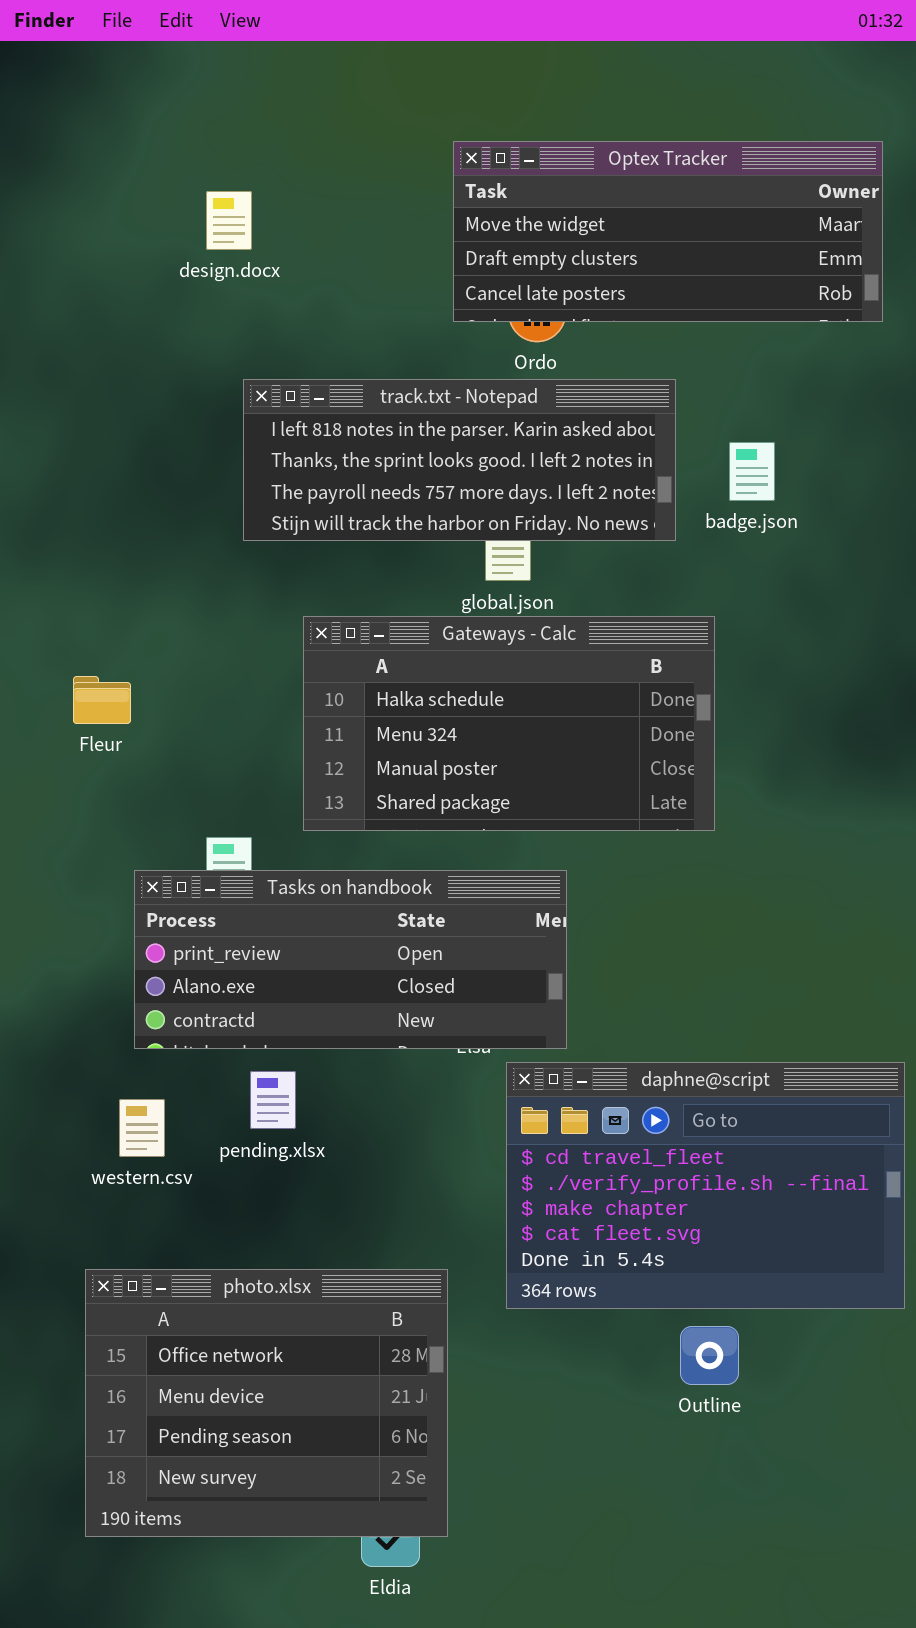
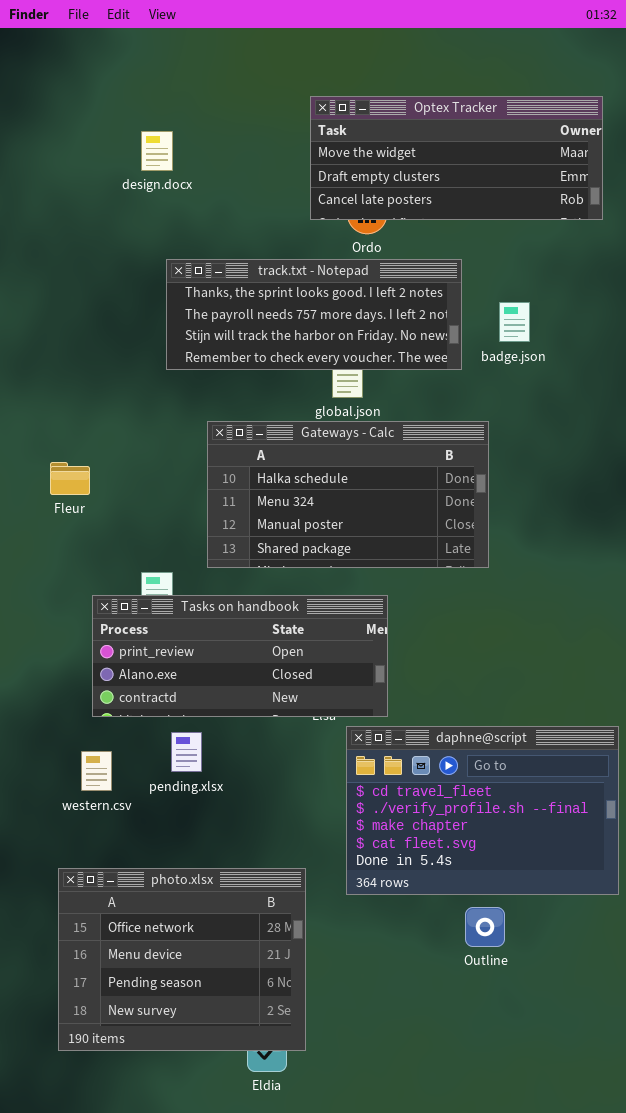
track.txt - Notepad: [243,379,676,541] -> [166,259,462,370], scrolled down 1 row

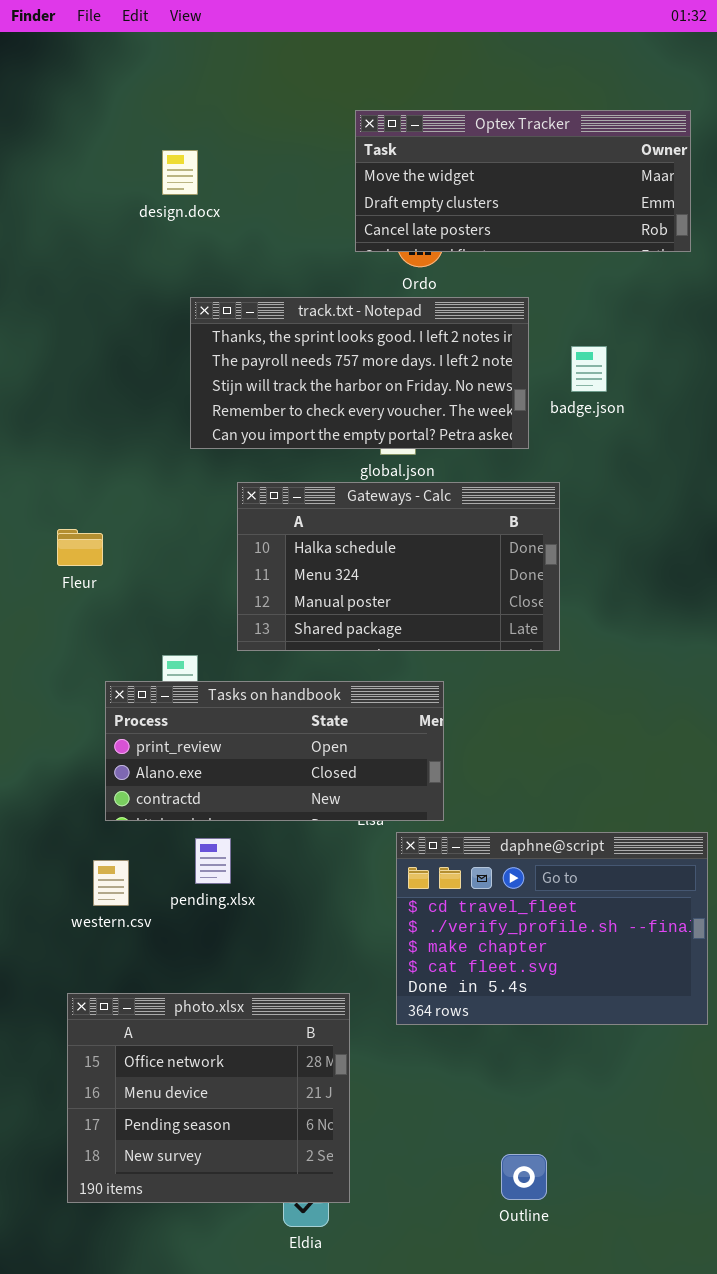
track.txt - Notepad: [166,259,462,370] -> [190,297,529,449], resized
Outline: [465,907,505,947] -> [501,1154,547,1200], moved

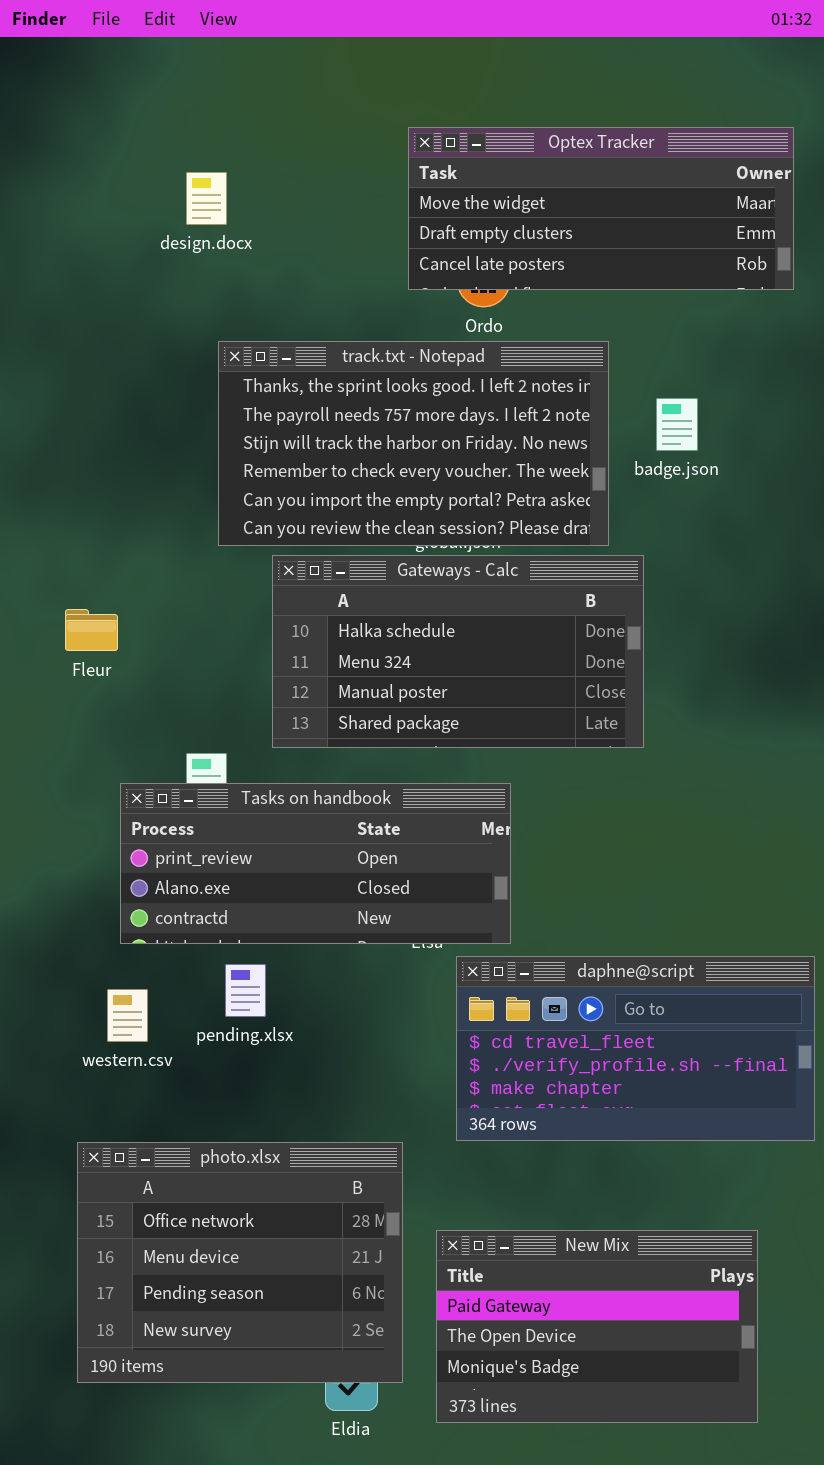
track.txt - Notepad: [190,297,529,449] -> [218,341,609,546], resized
daphne@script: [396,832,708,1025] -> [456,956,815,1141], resized
New Mix: none -> [436,1230,758,1423], opened

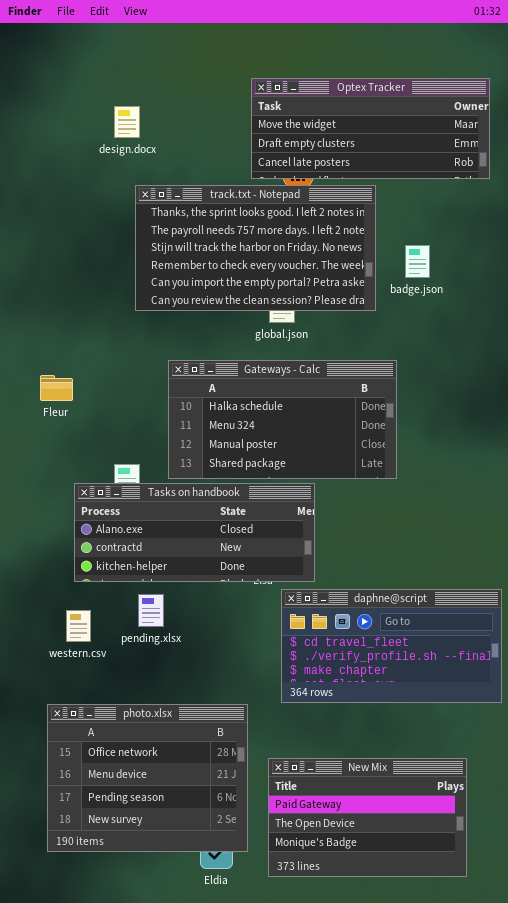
track.txt - Notepad: [218,341,609,546] -> [135,185,376,311], moved
Gateways - Calc: [272,555,644,748] -> [168,360,397,479], moved
Tasks on handbook: [120,783,511,944] -> [74,483,315,582], scrolled down 1 row

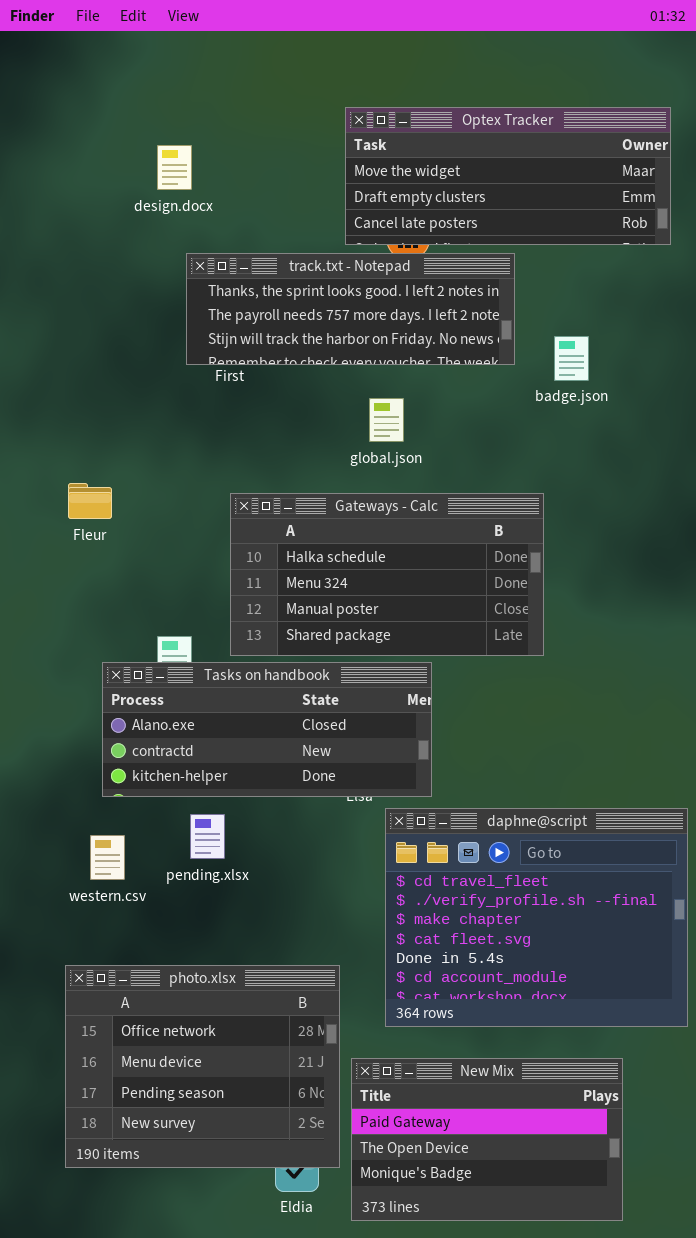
track.txt - Notepad: [135,185,376,311] -> [186,253,515,365], resized
Fleur: [40,375,73,401] -> [68,483,112,519], moved
daphne@script: [281,589,502,703] -> [385,808,688,1027], resized
New Mix: [268,758,467,877] -> [351,1058,623,1221], moved

